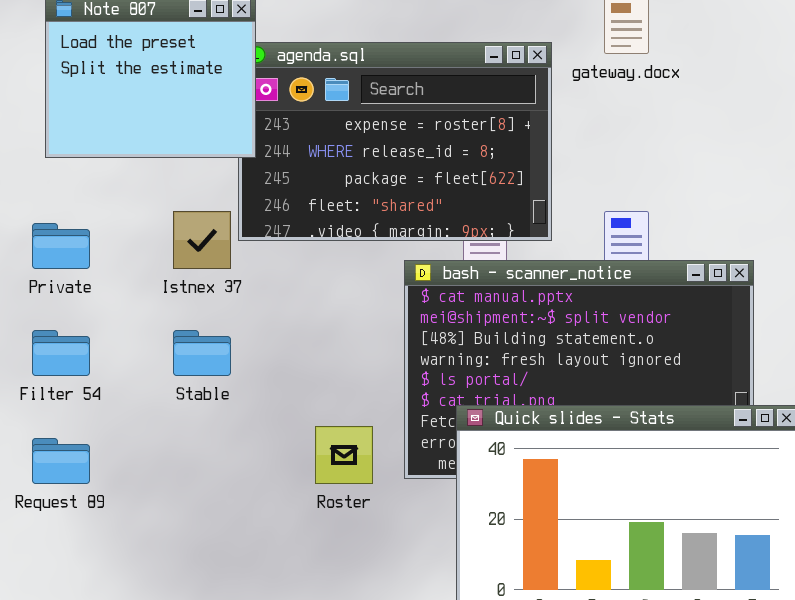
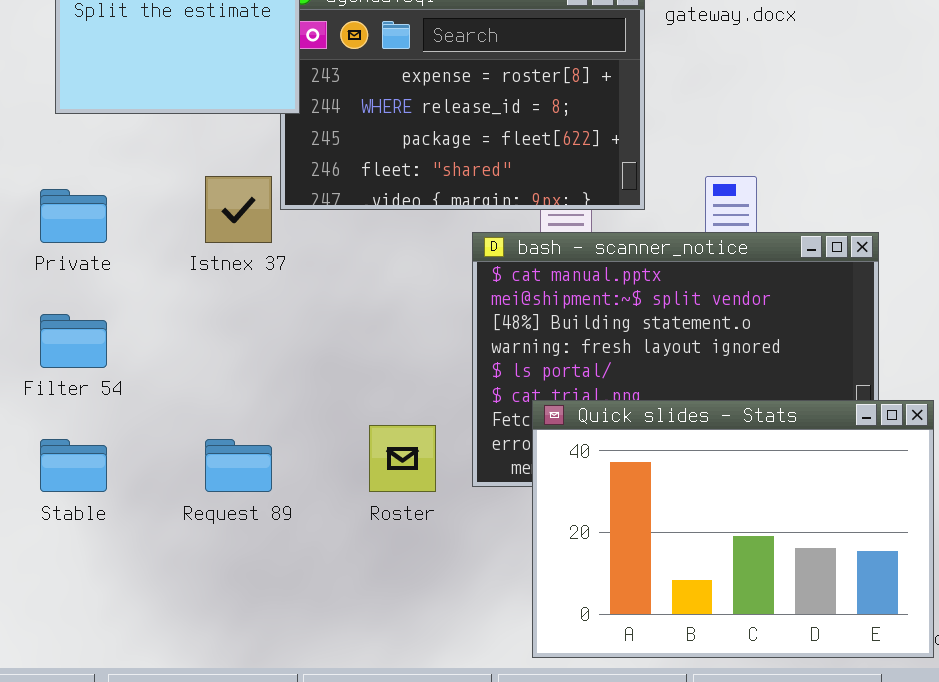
Stable: [173,330,231,376] -> [40,439,107,492], moved
Request 89: [32,438,90,484] -> [205,439,272,492], moved

